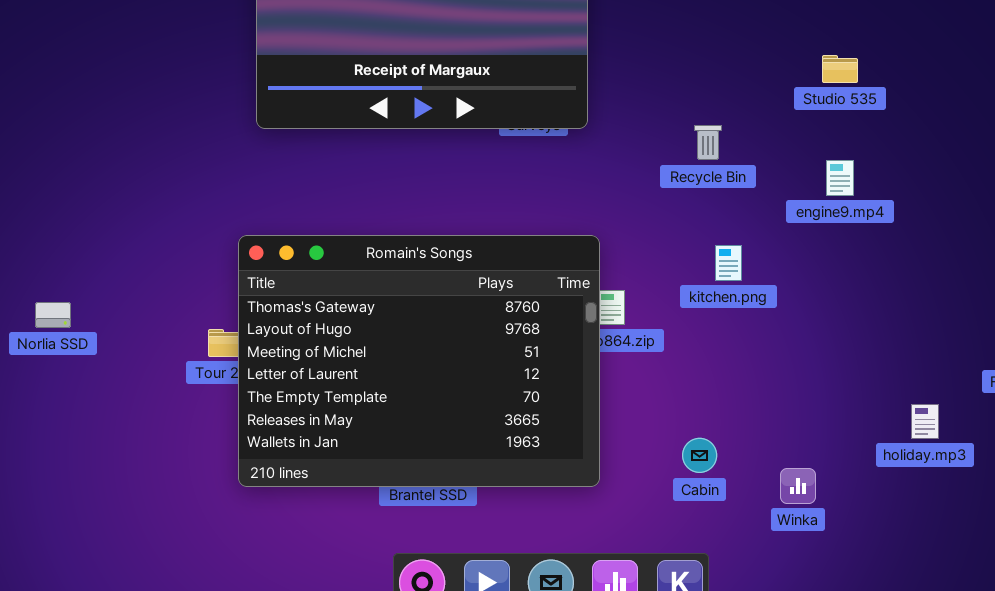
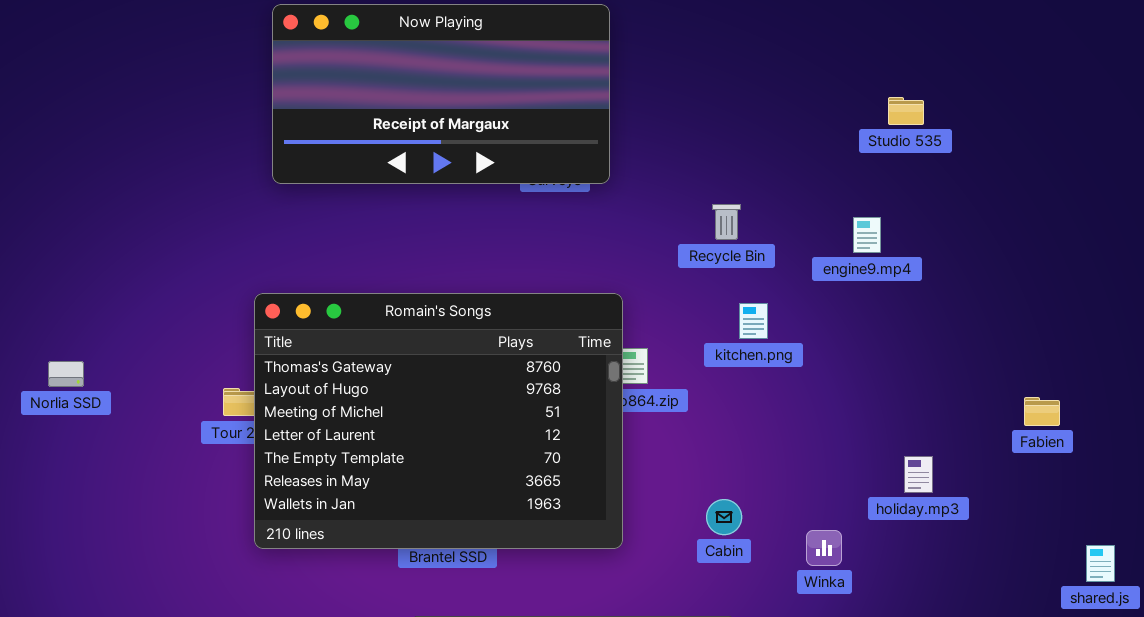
Studio 535: [822,55,858,83] -> [888,97,924,125], moved
Recycle Bin: [694,125,722,160] -> [712,204,741,240], moved
holiday.mp3: [911,404,939,439] -> [904,456,933,493], moved

